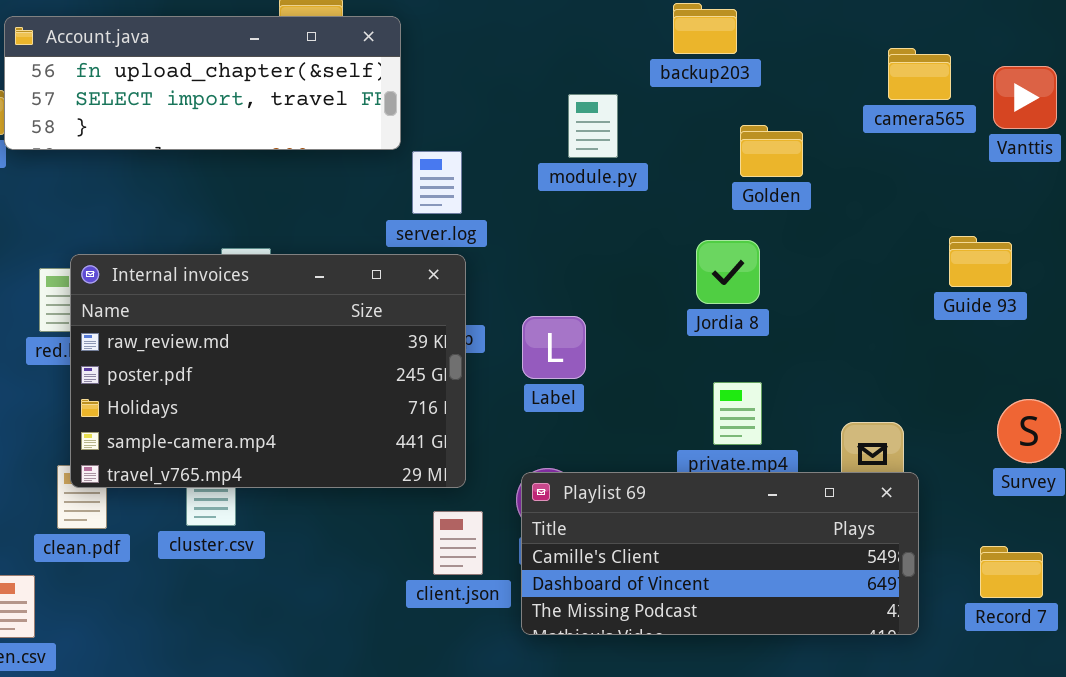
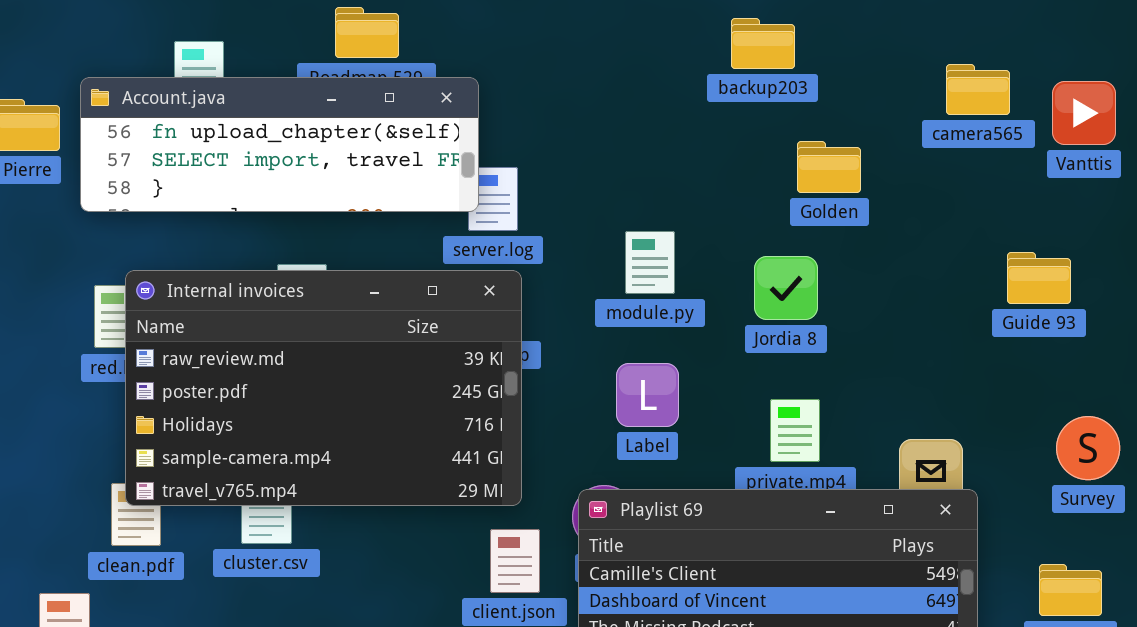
Account.java: [4,16,401,150] -> [80,77,479,212], moved
module.py: [568,94,618,158] -> [625,231,675,294], moved
Label: [522,316,586,379] -> [616,363,679,427], moved

